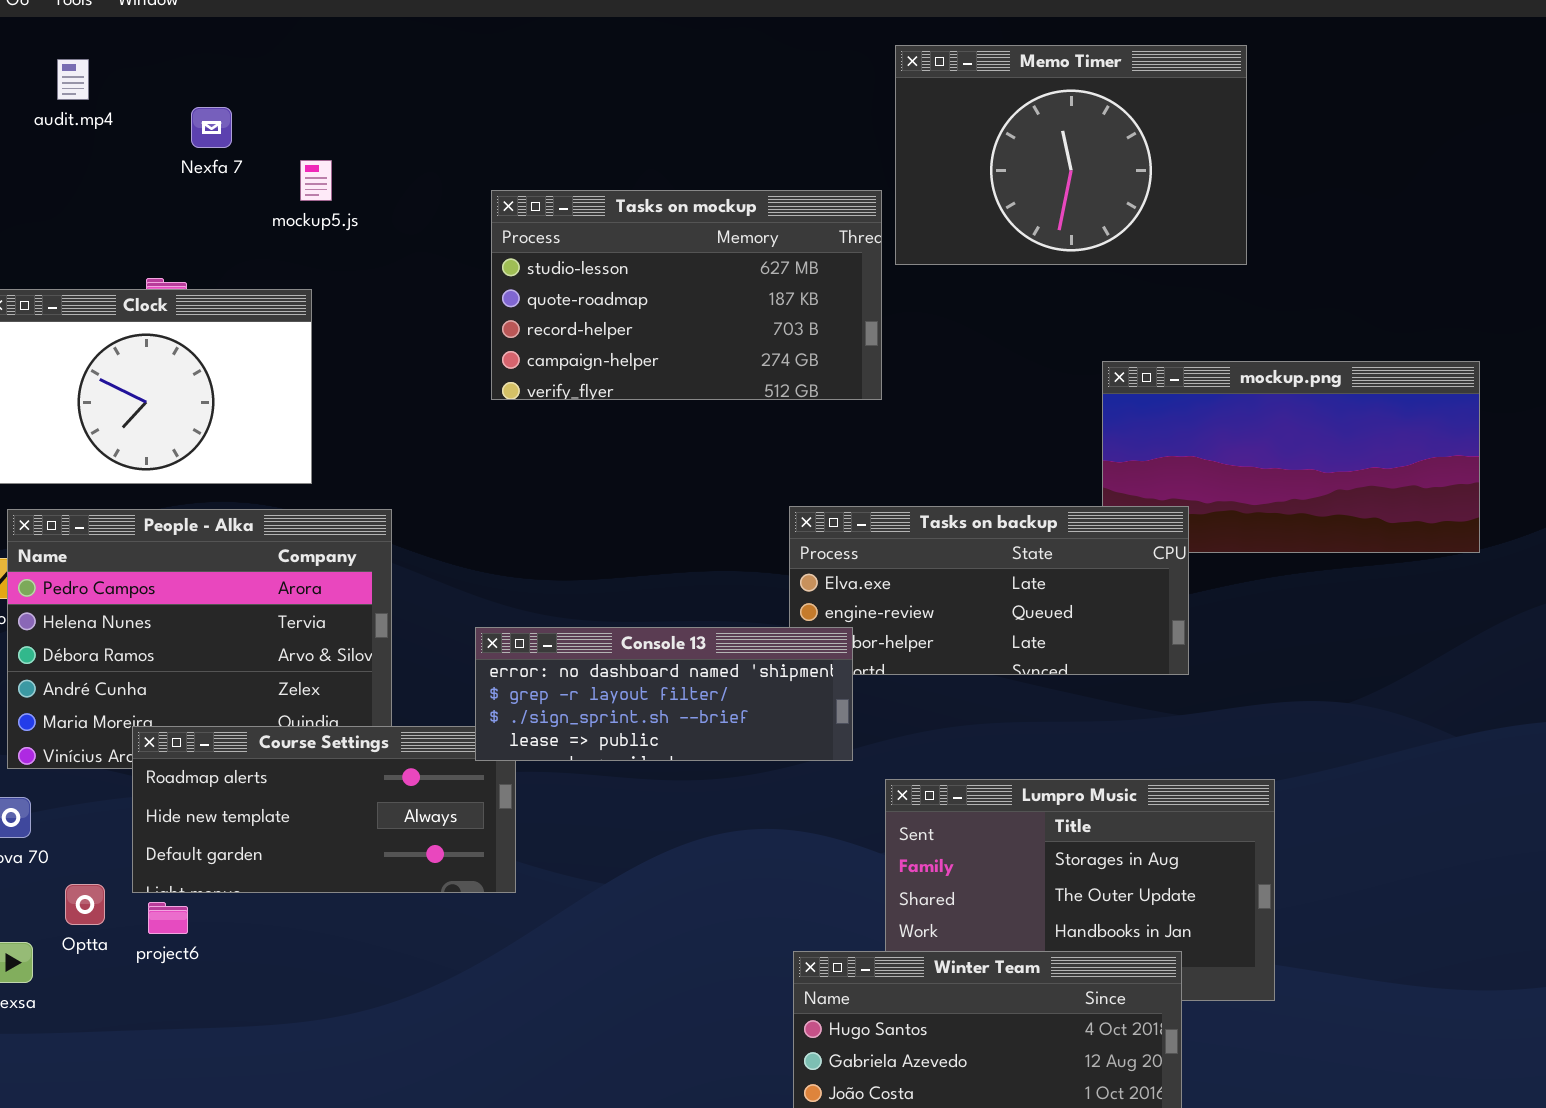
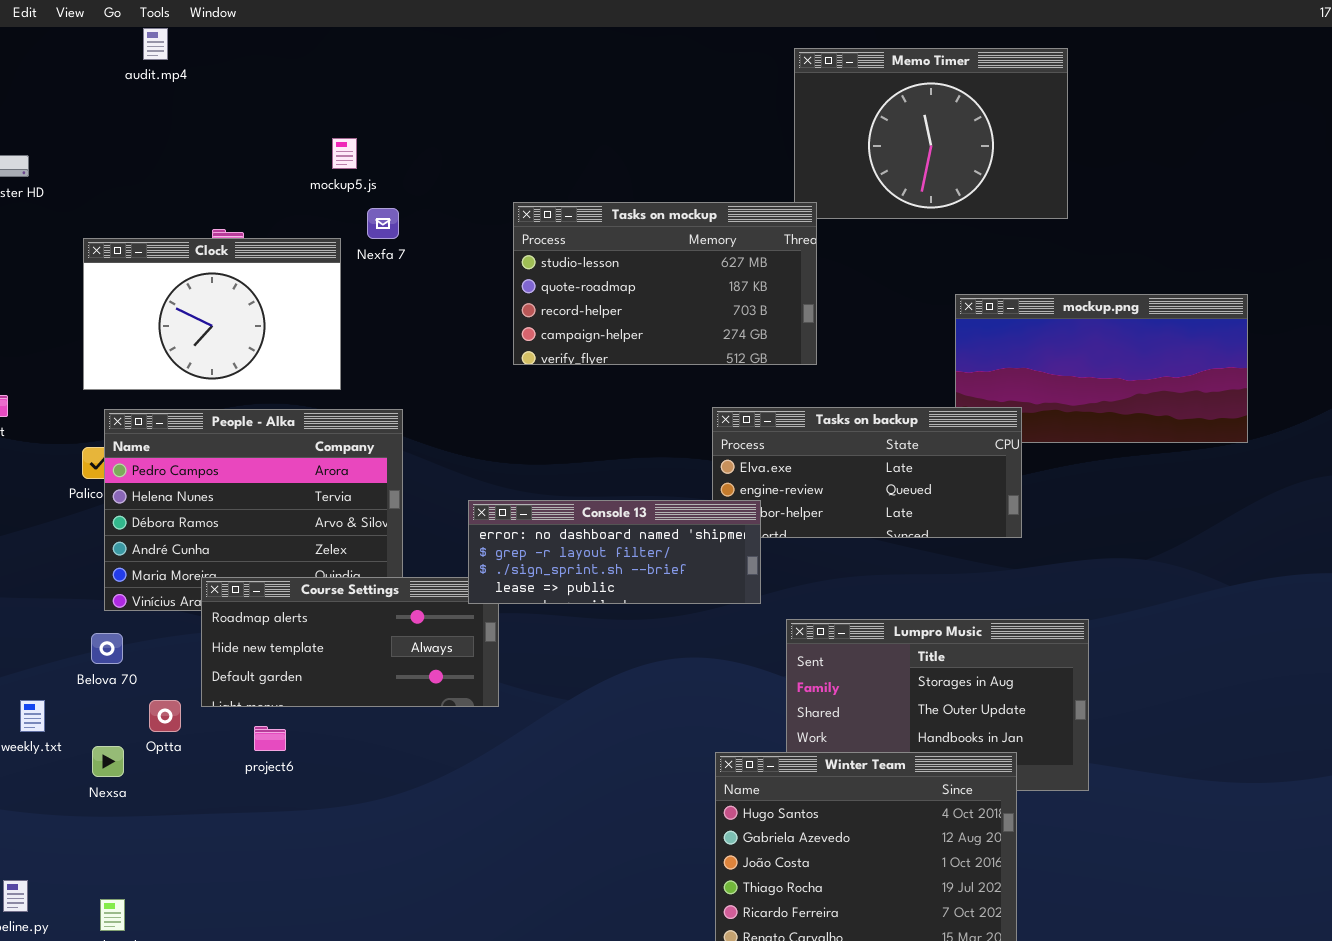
audit.mp4: [57,59,89,100] -> [143,28,168,60], moved
Nexfa 7: [191,107,232,148] -> [367,208,399,239], moved
Tasks on mockup: [491,190,882,400] -> [513,202,817,365], moved
project6: [148,902,188,934] -> [254,726,286,751], moved

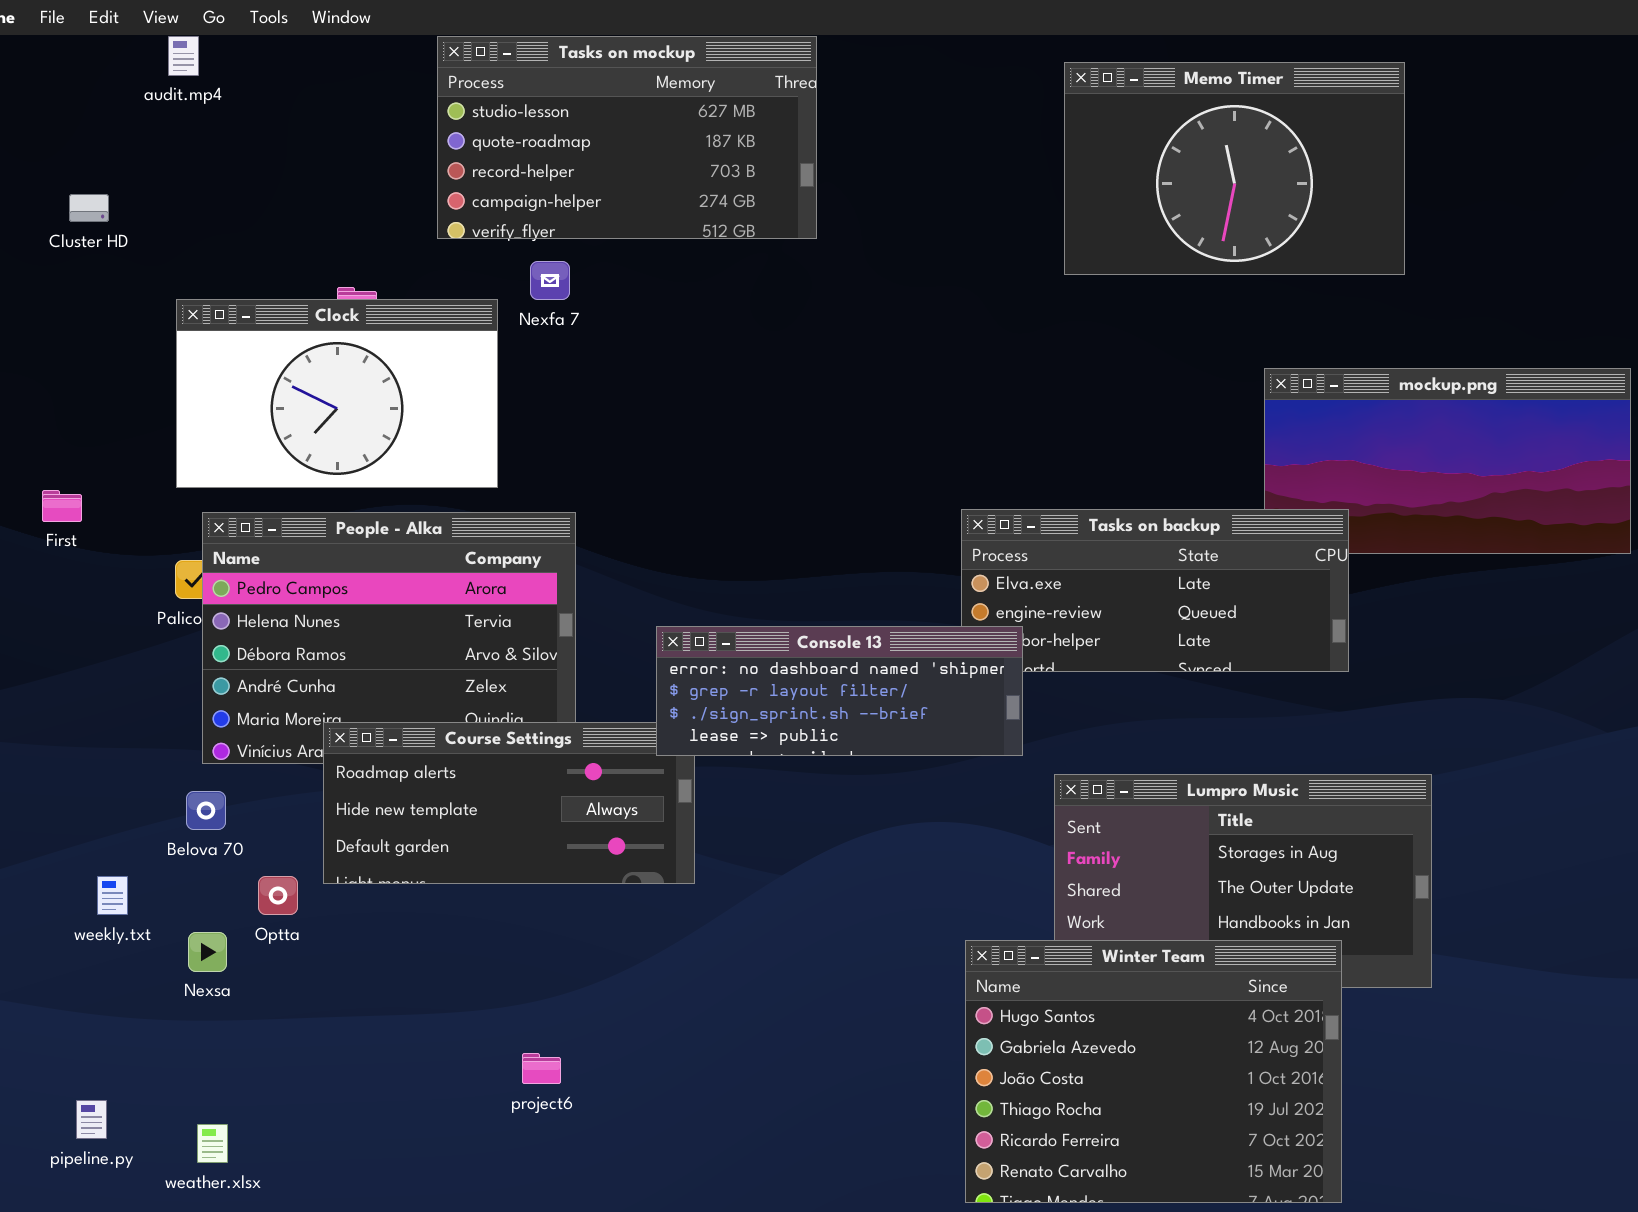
audit.mp4: [143,28,168,60] -> [168,36,199,76], moved
Tasks on mockup: [513,202,817,365] -> [437,36,817,239], moved
project6: [254,726,286,751] -> [522,1053,561,1084], moved

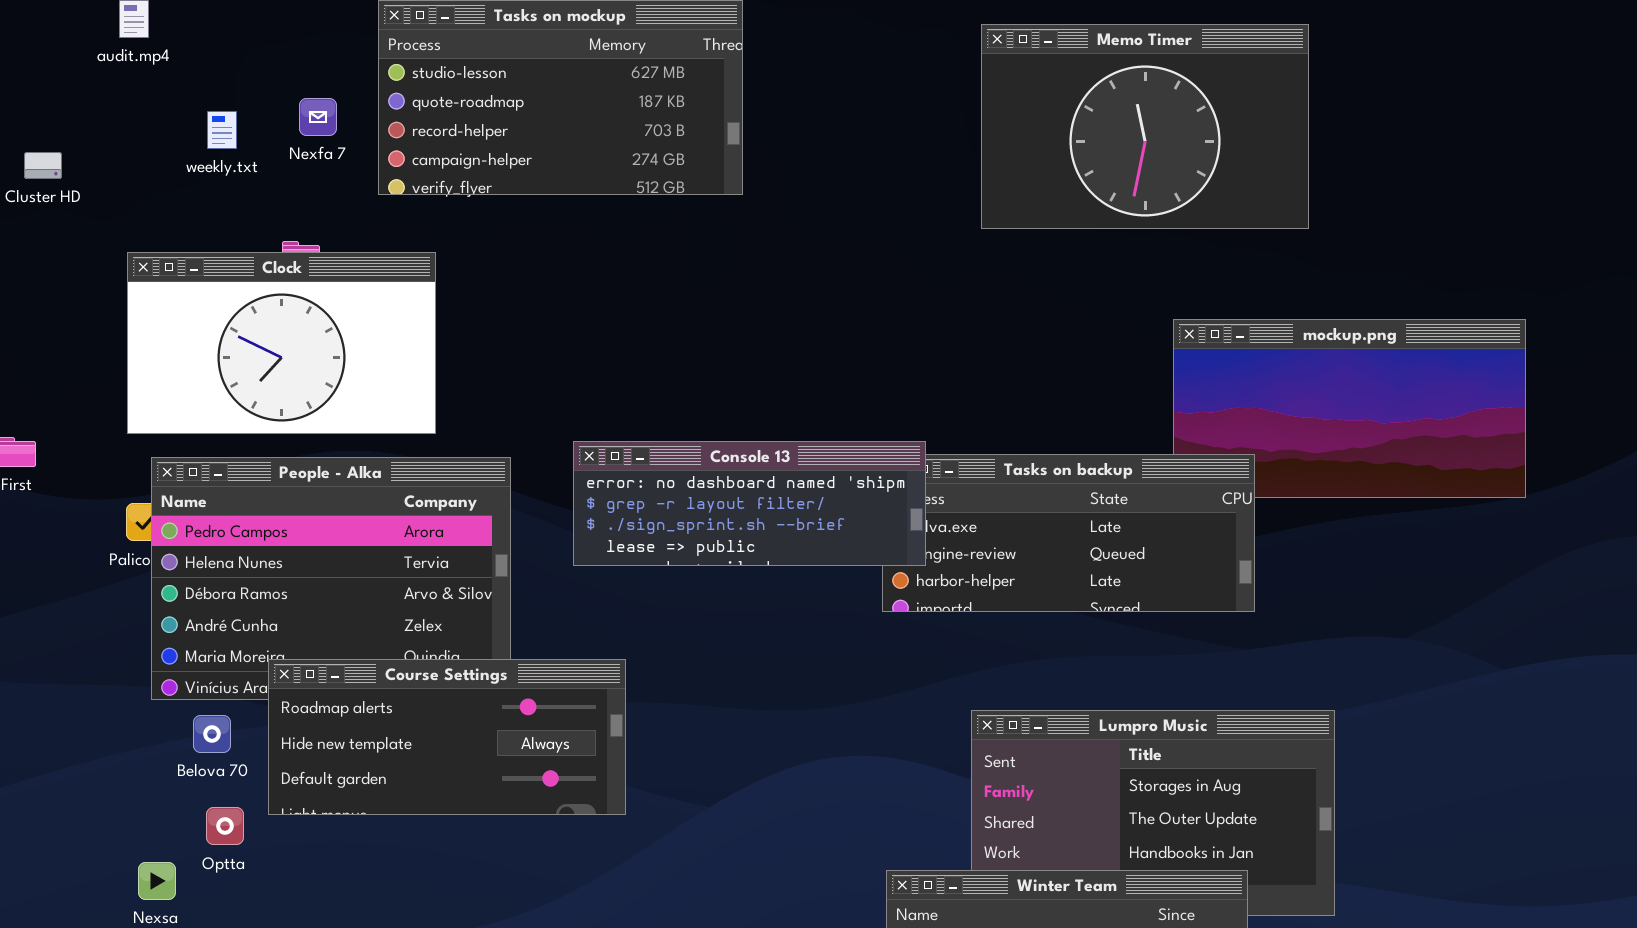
Nexfa 7: [530,261,570,300] -> [299,98,337,136], moved
Console 13: [656,626,1023,756] -> [573,441,926,566], moved
Belova 70: [186,791,226,830] -> [193,715,231,753], moved
weekly.txt: [97,876,128,915] -> [207,111,237,149], moved

